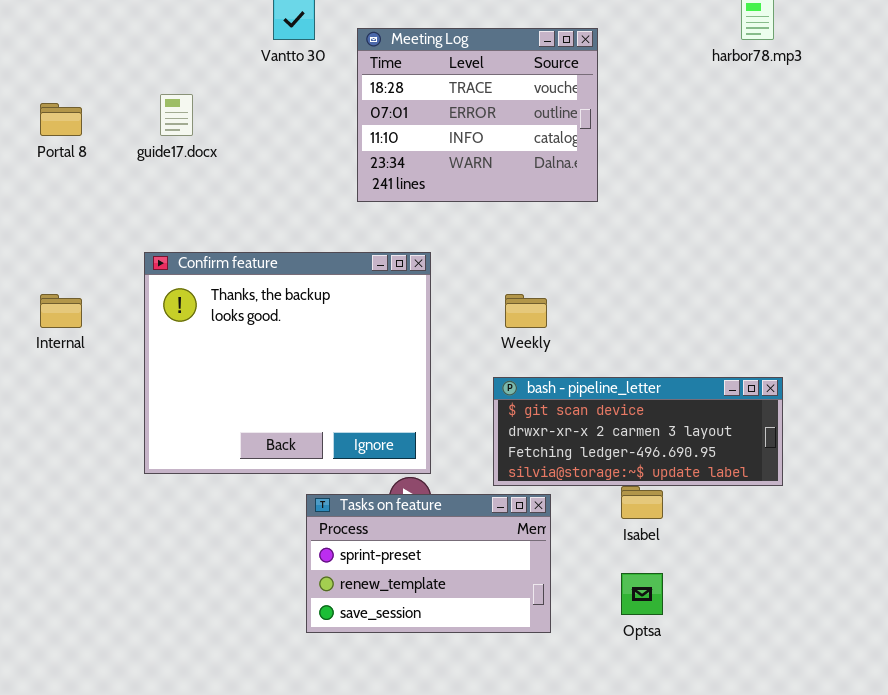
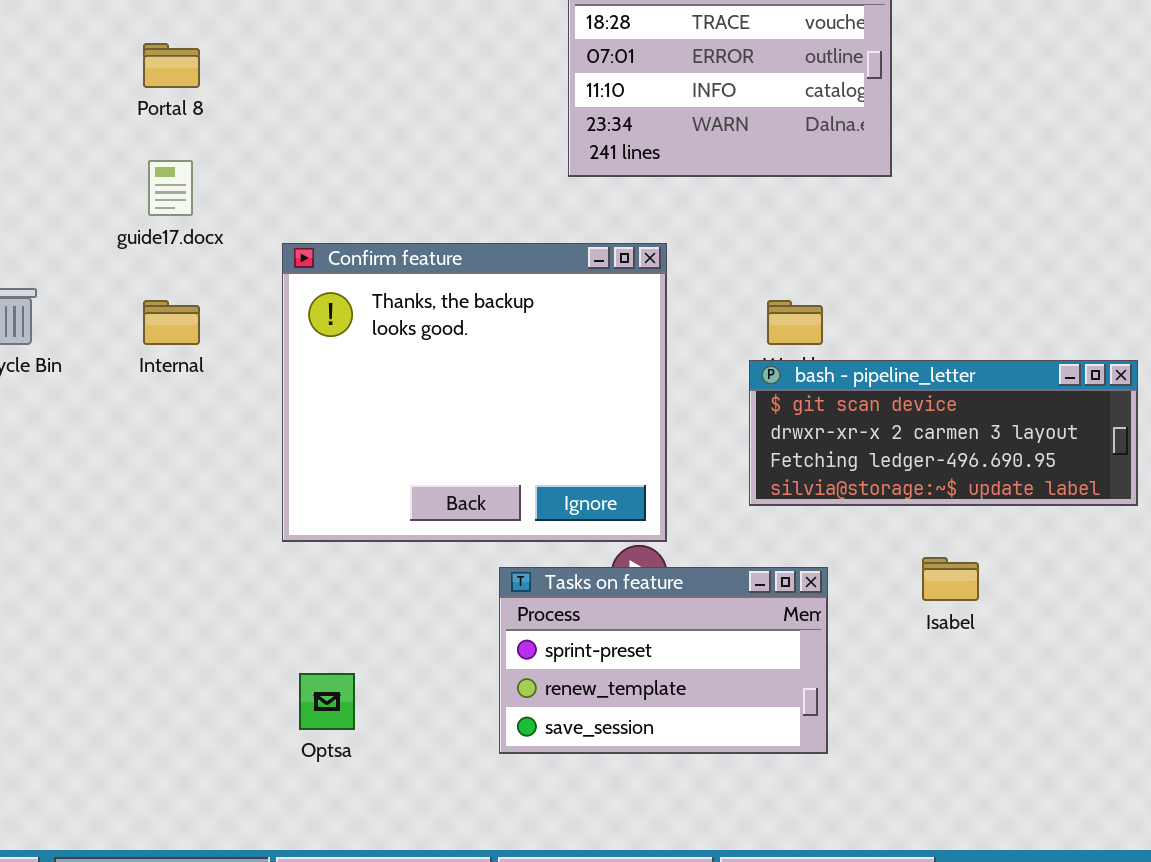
guide17.docx: [160,94,193,136] -> [148,160,193,216], moved
bash - pipeline_letter: [493,377,783,486] -> [749,360,1138,506], moved
Optsa: [621,573,663,615] -> [299,673,355,730], moved

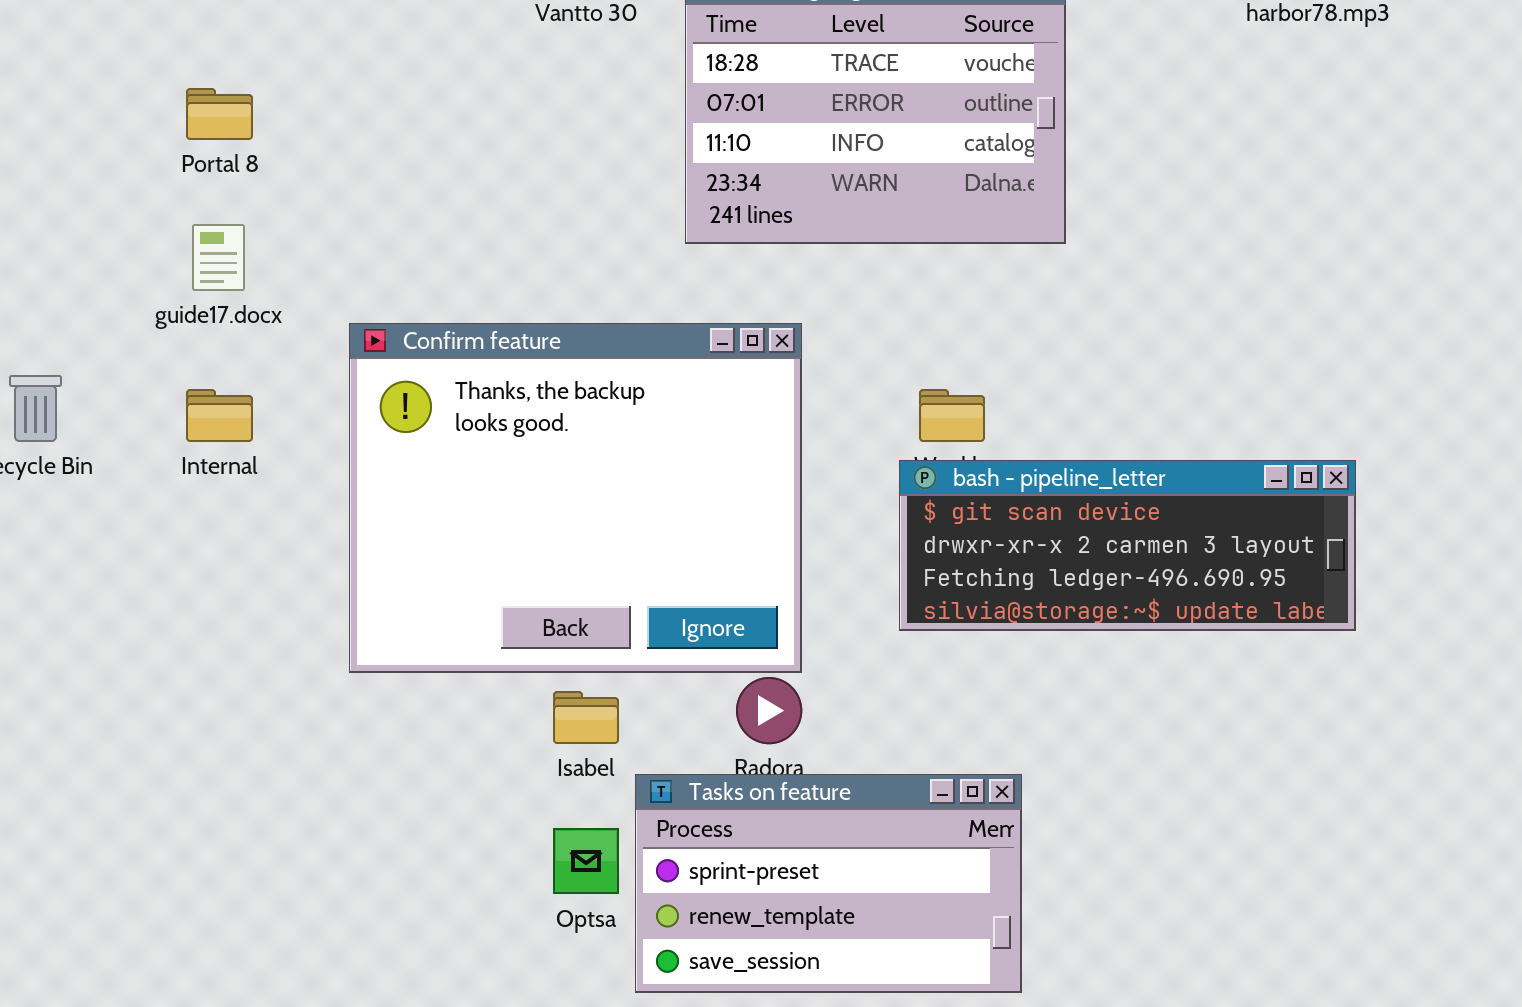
Isabel: [922,557,979,601] -> [553,691,619,744], moved
Tasks on feature: [499,567,828,754] -> [635,774,1022,993], moved
Optsa: [299,673,355,730] -> [553,828,619,894], moved

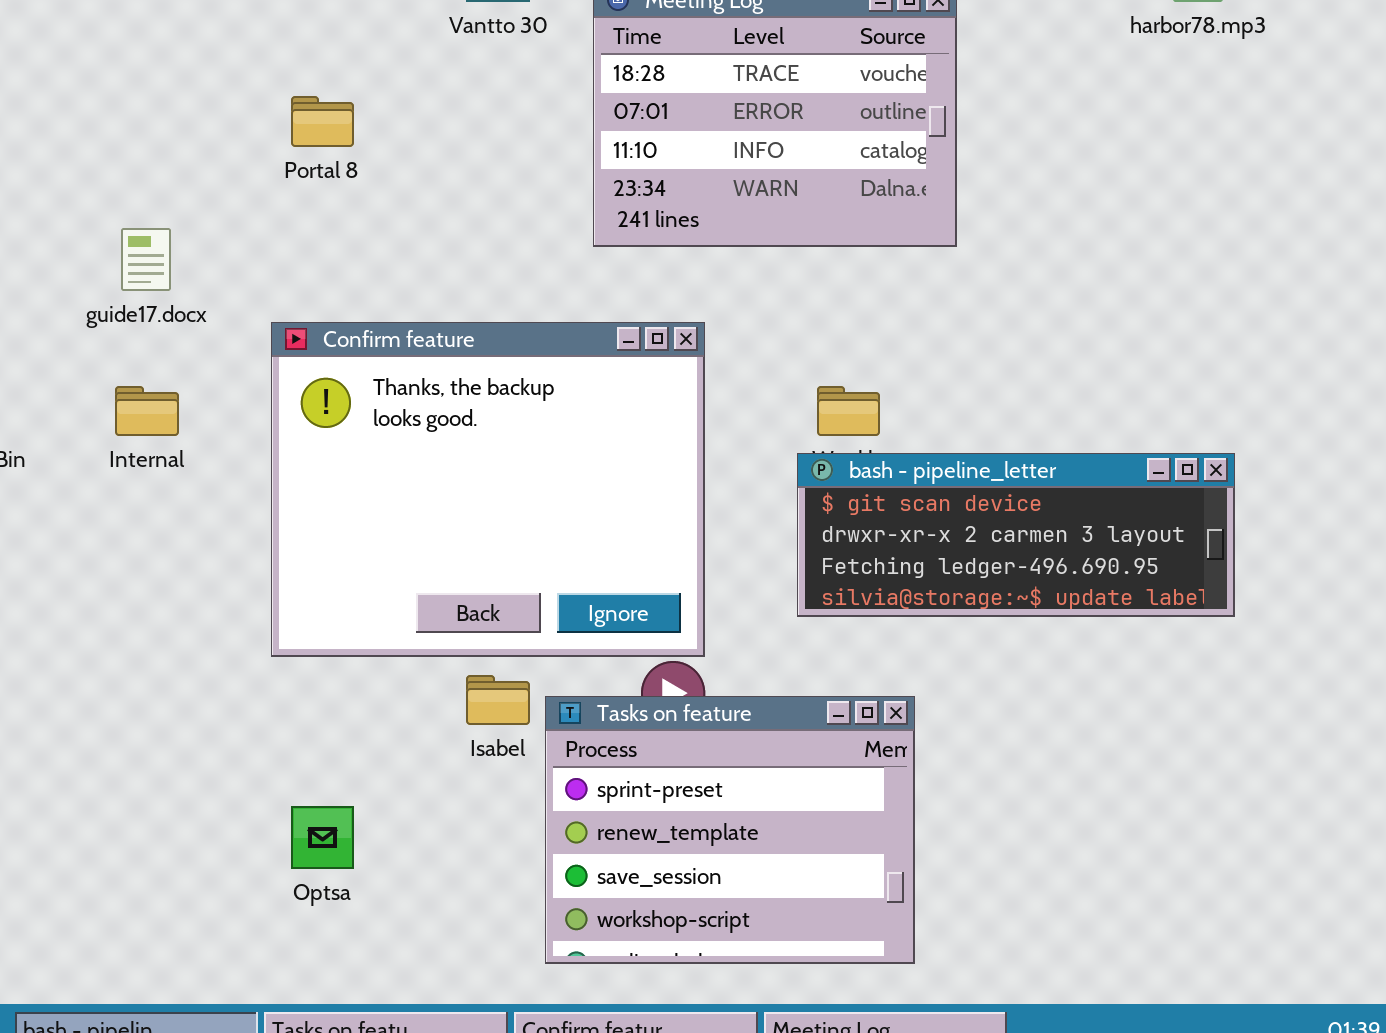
Portal 8: [186,88,253,140] -> [291,96,354,147], moved
Tasks on feature: [635,774,1022,993] -> [545,696,915,964], resized
Optsa: [553,828,619,894] -> [291,806,354,869], moved

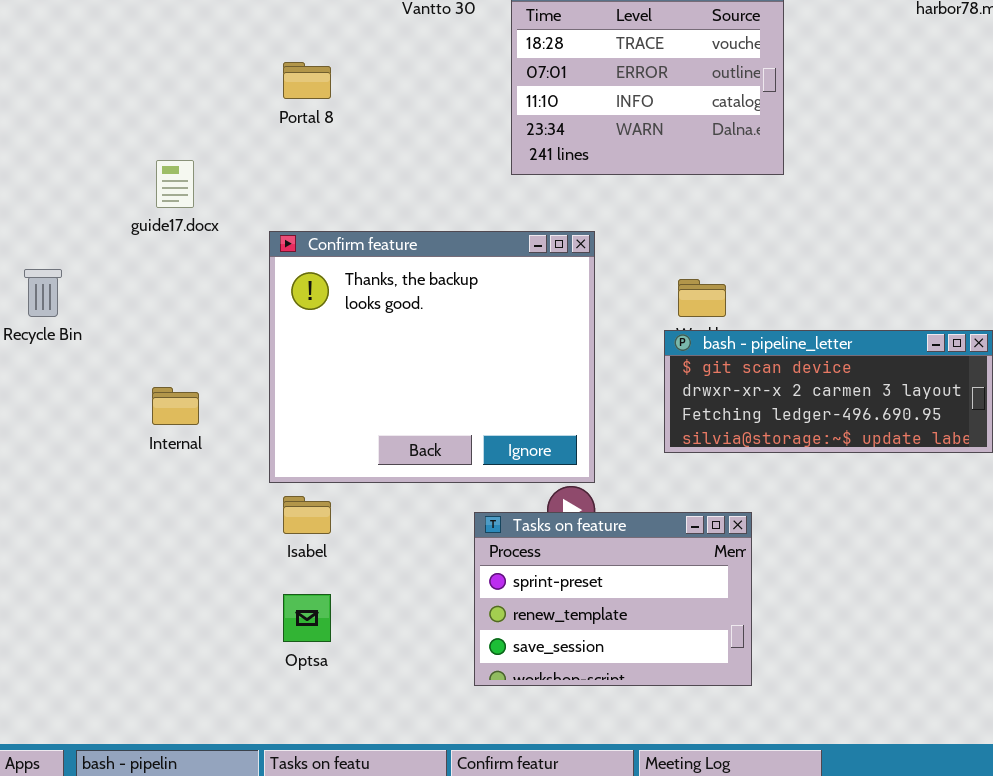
Internal: [115,386,179,436] -> [152,387,199,425], moved
Isabel: [466,675,530,725] -> [283,496,331,534], moved
Tasks on feature: [545,696,915,964] -> [474,512,752,686], resized

